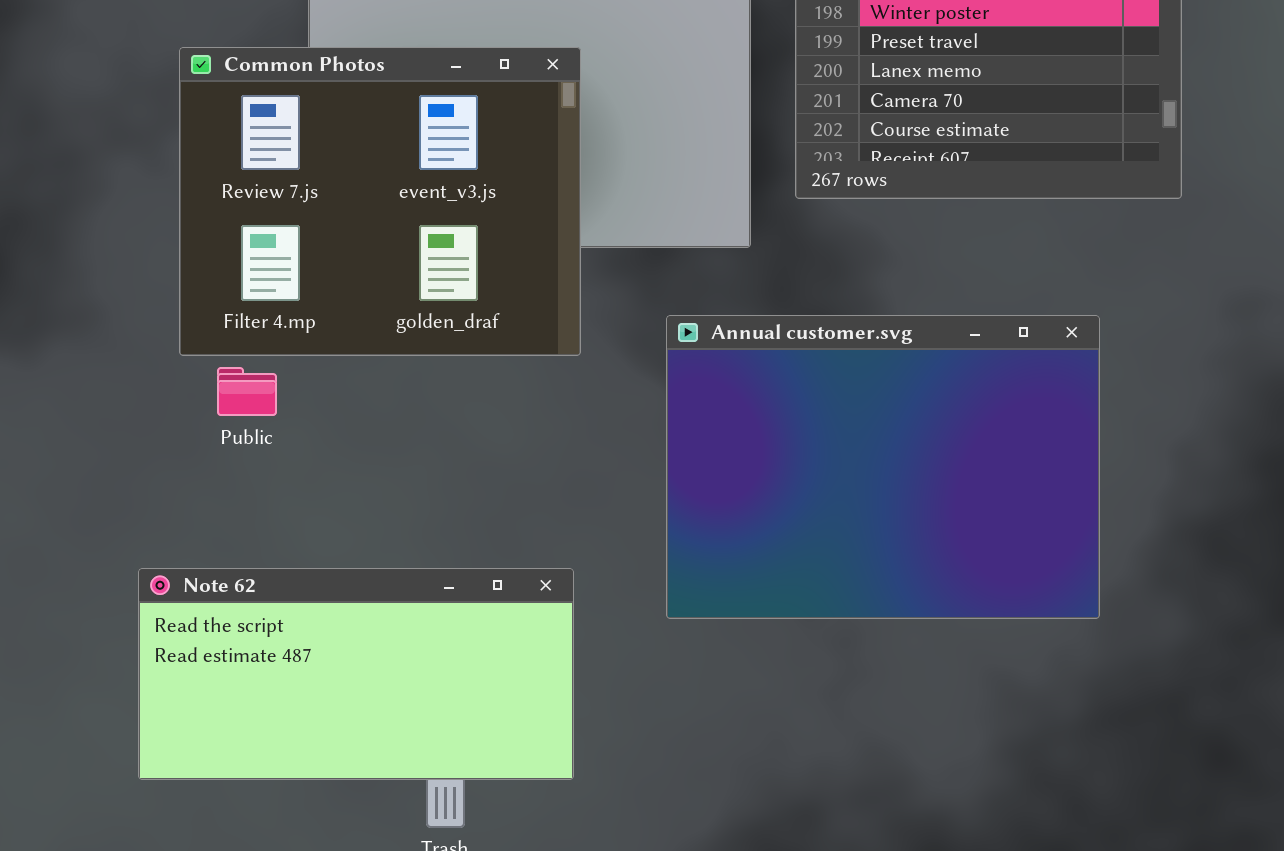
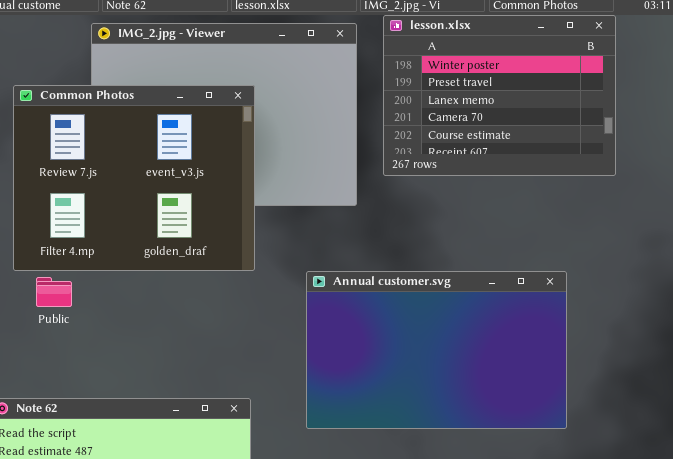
Annual customer.svg: [666,315,1100,619] -> [306,271,567,429], resized

